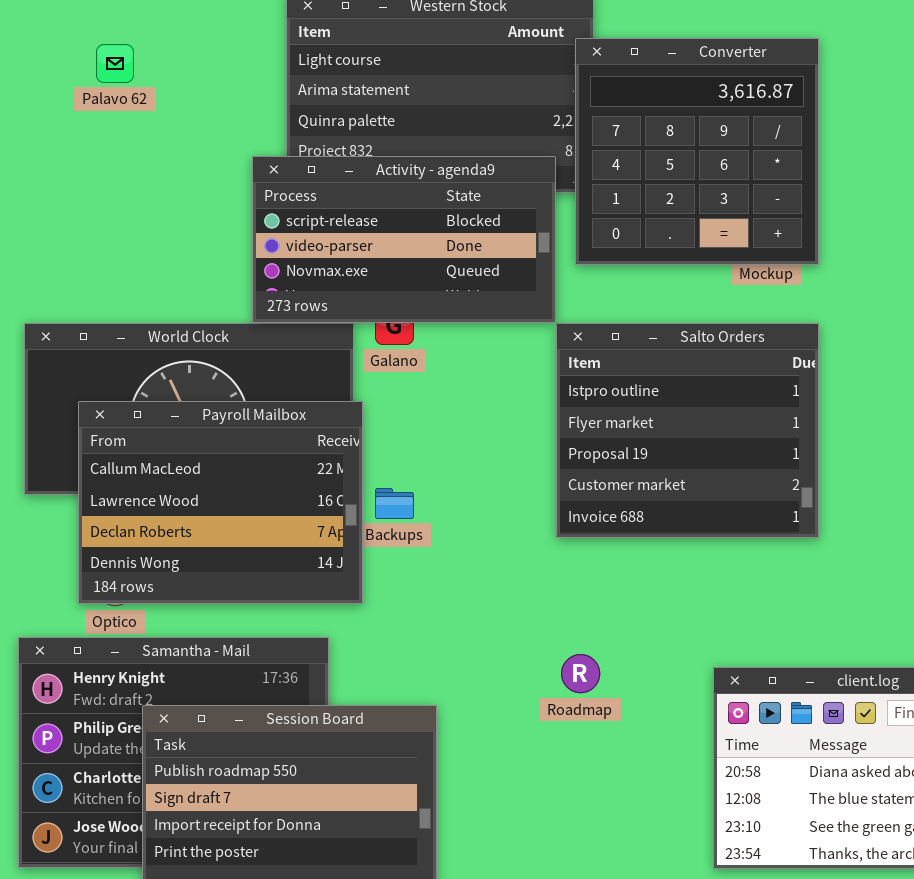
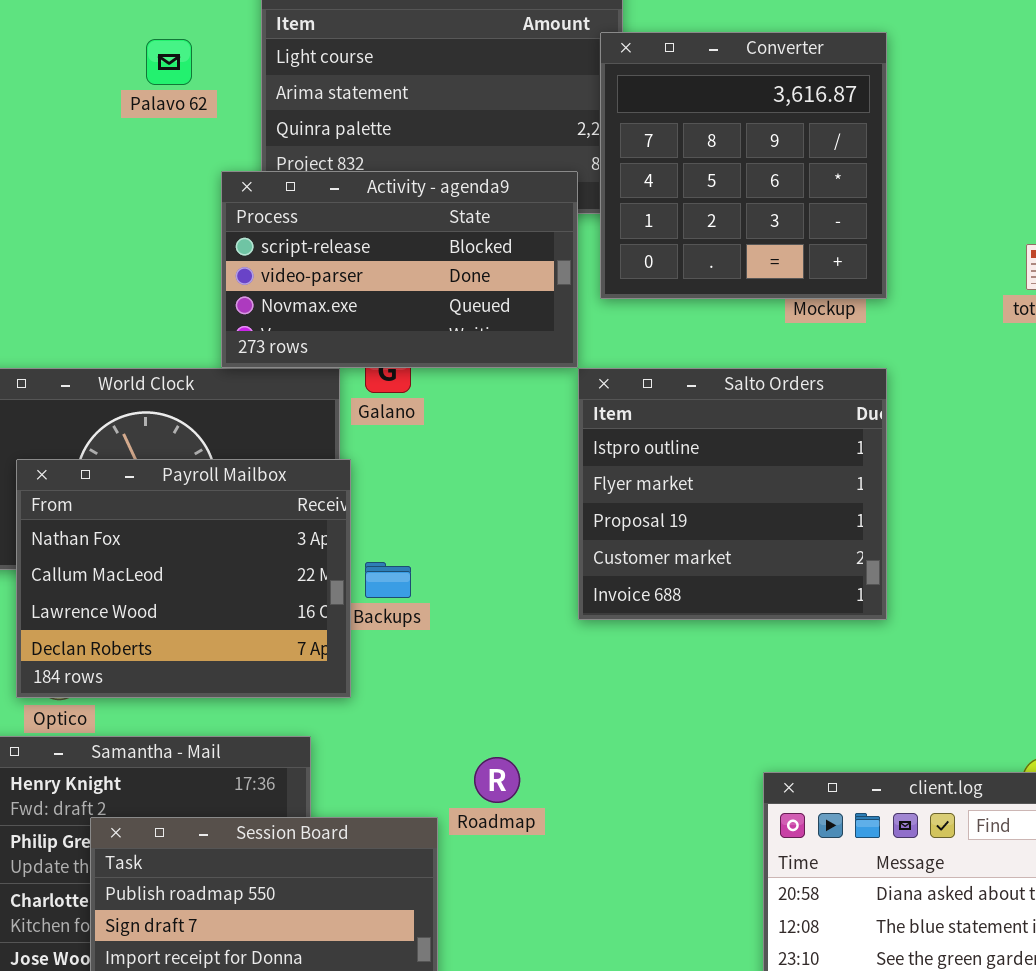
Palavo 62: [96,44,134,83] -> [146,39,192,85], moved
Payroll Mailbox: [78,401,363,604] -> [16,459,351,698], scrolled up 1 row
Roadmap: [561,654,600,693] -> [474,757,520,803], moved

